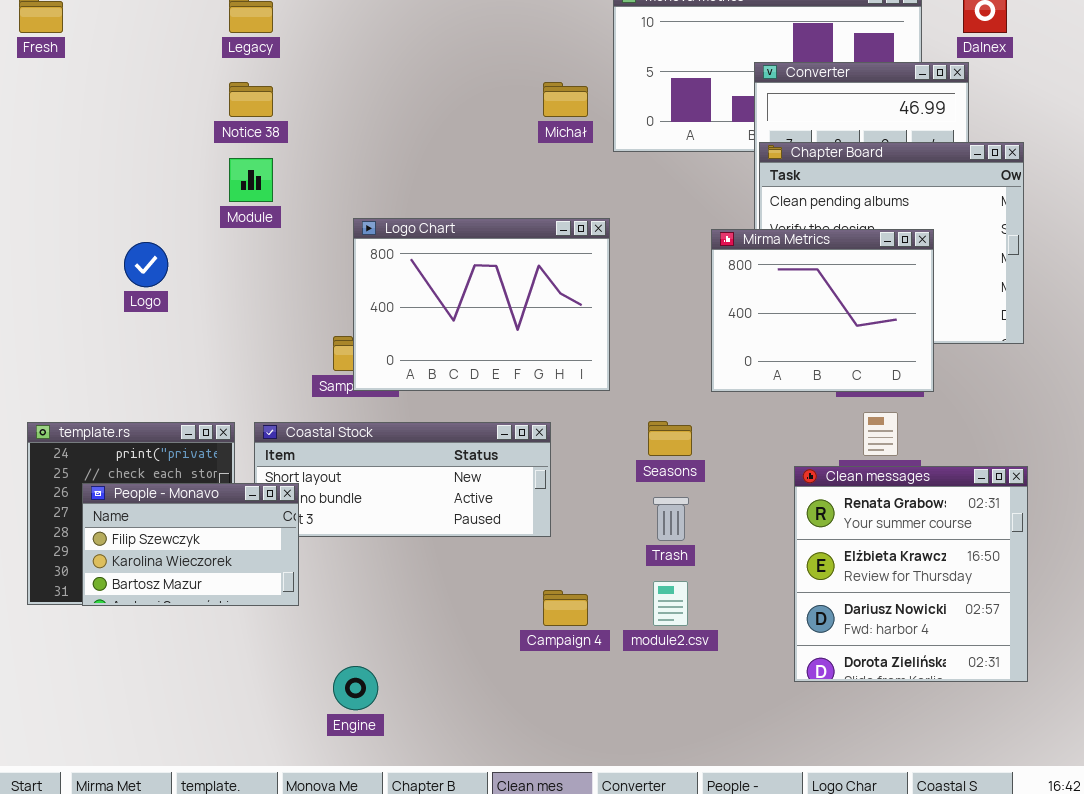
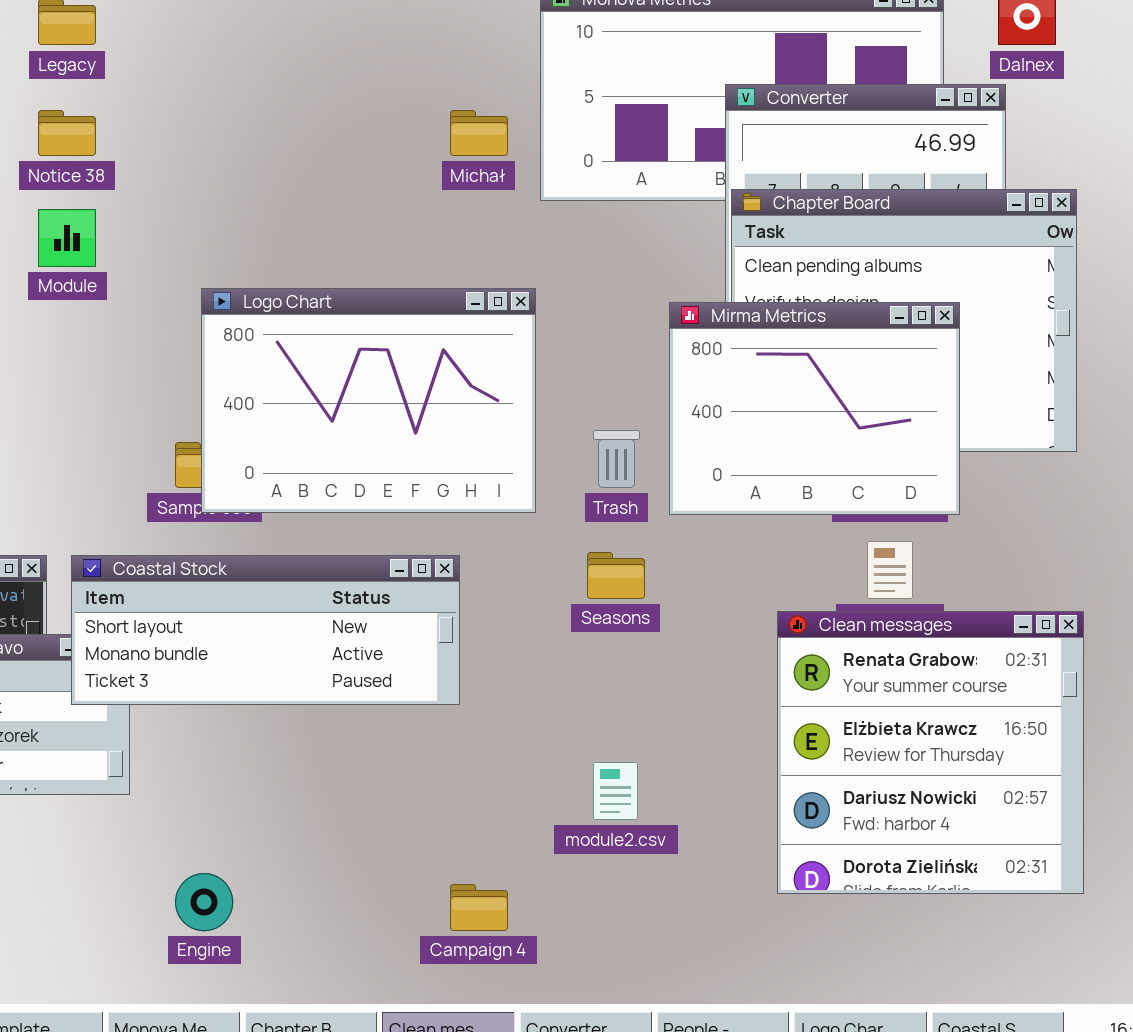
Coastal Stock: [254,422,551,537] -> [71,555,460,705], raised
Trash: [653,497,689,541] -> [593,430,640,488], moved
Campaign 4: [543,590,588,626] -> [450,884,508,931], moved

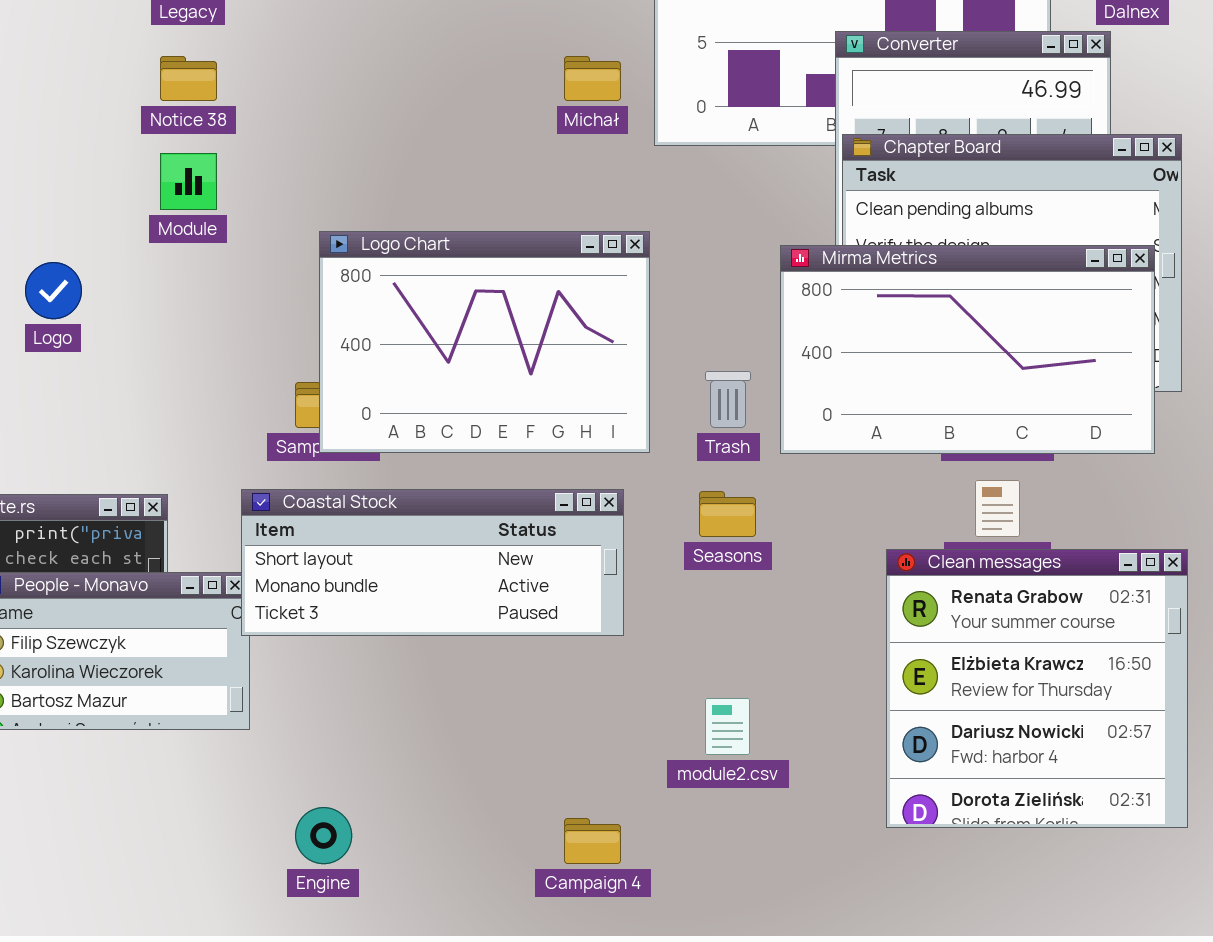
Mirma Metrics: [669,302,960,515] -> [780,245,1155,454], resized
Coastal Stock: [71,555,460,705] -> [241,489,624,636], moved

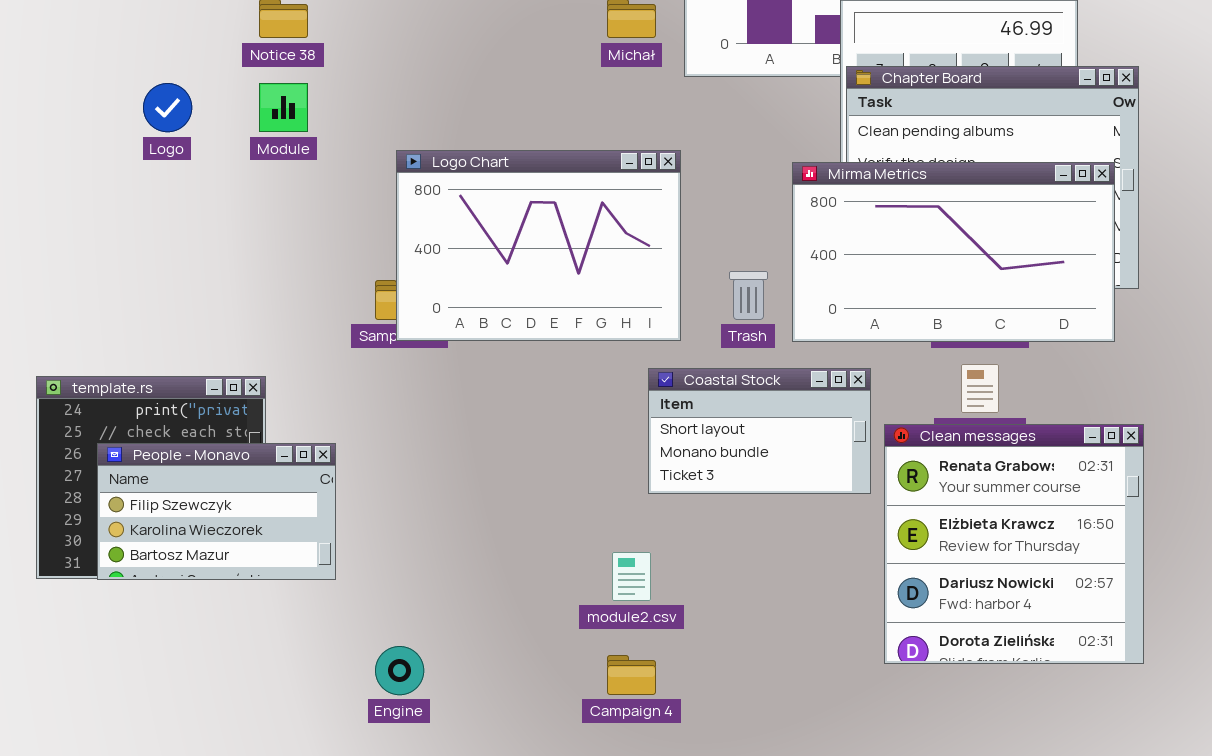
Logo: [25,262,82,319] -> [143,83,192,132], moved
Coastal Stock: [241,489,624,636] -> [648,368,871,494], moved, resized
module2.csv: [705,698,750,755] -> [612,552,651,601], moved

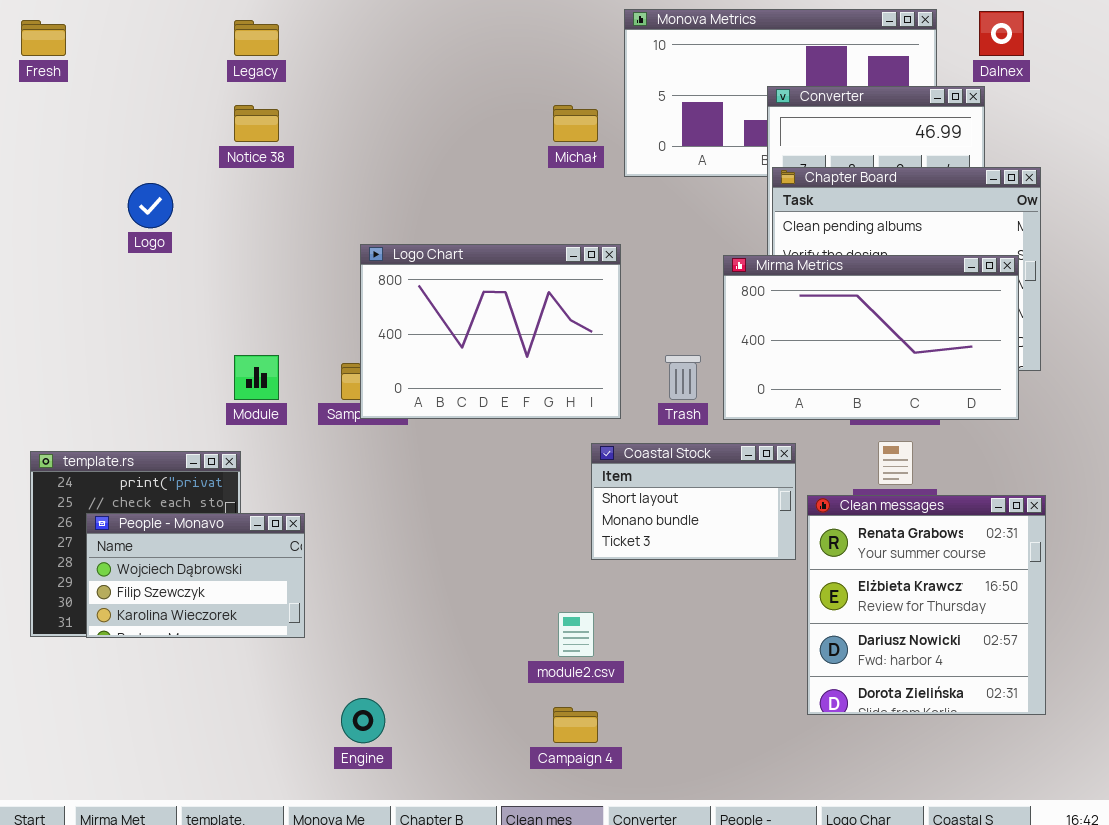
Module: [259,83,308,132] -> [234,355,279,400], moved
People - Monavo: [97,443,336,580] -> [86,513,305,638], scrolled up 1 row

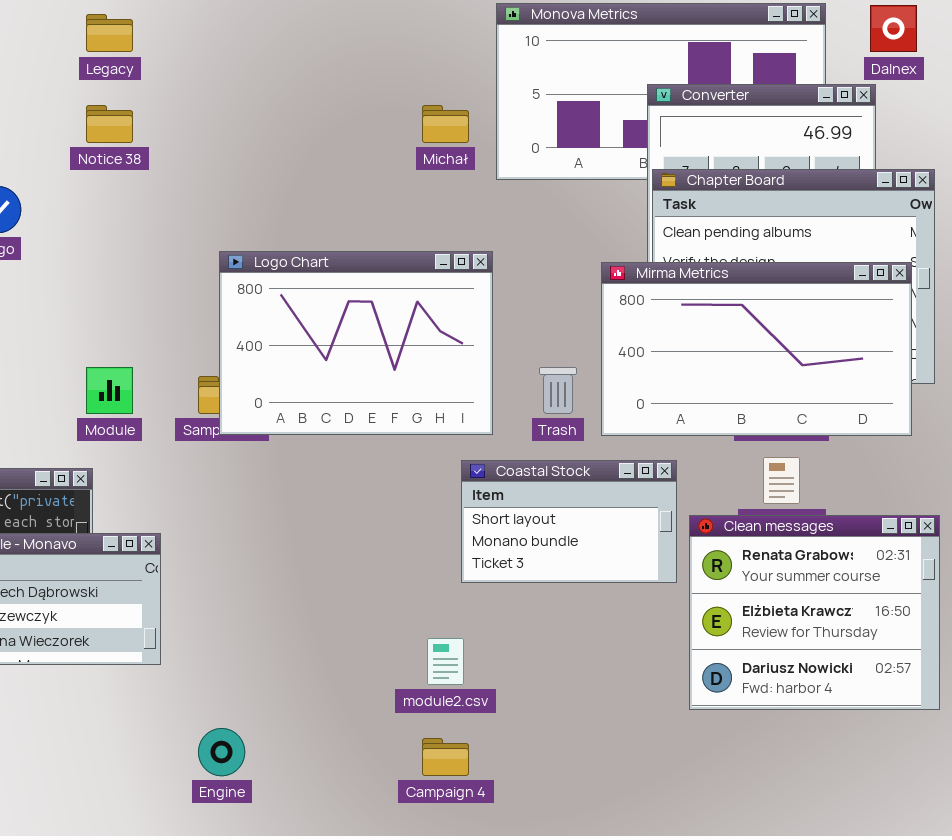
Clean messages: [807,495,1046,715] -> [689,515,940,710], resized

